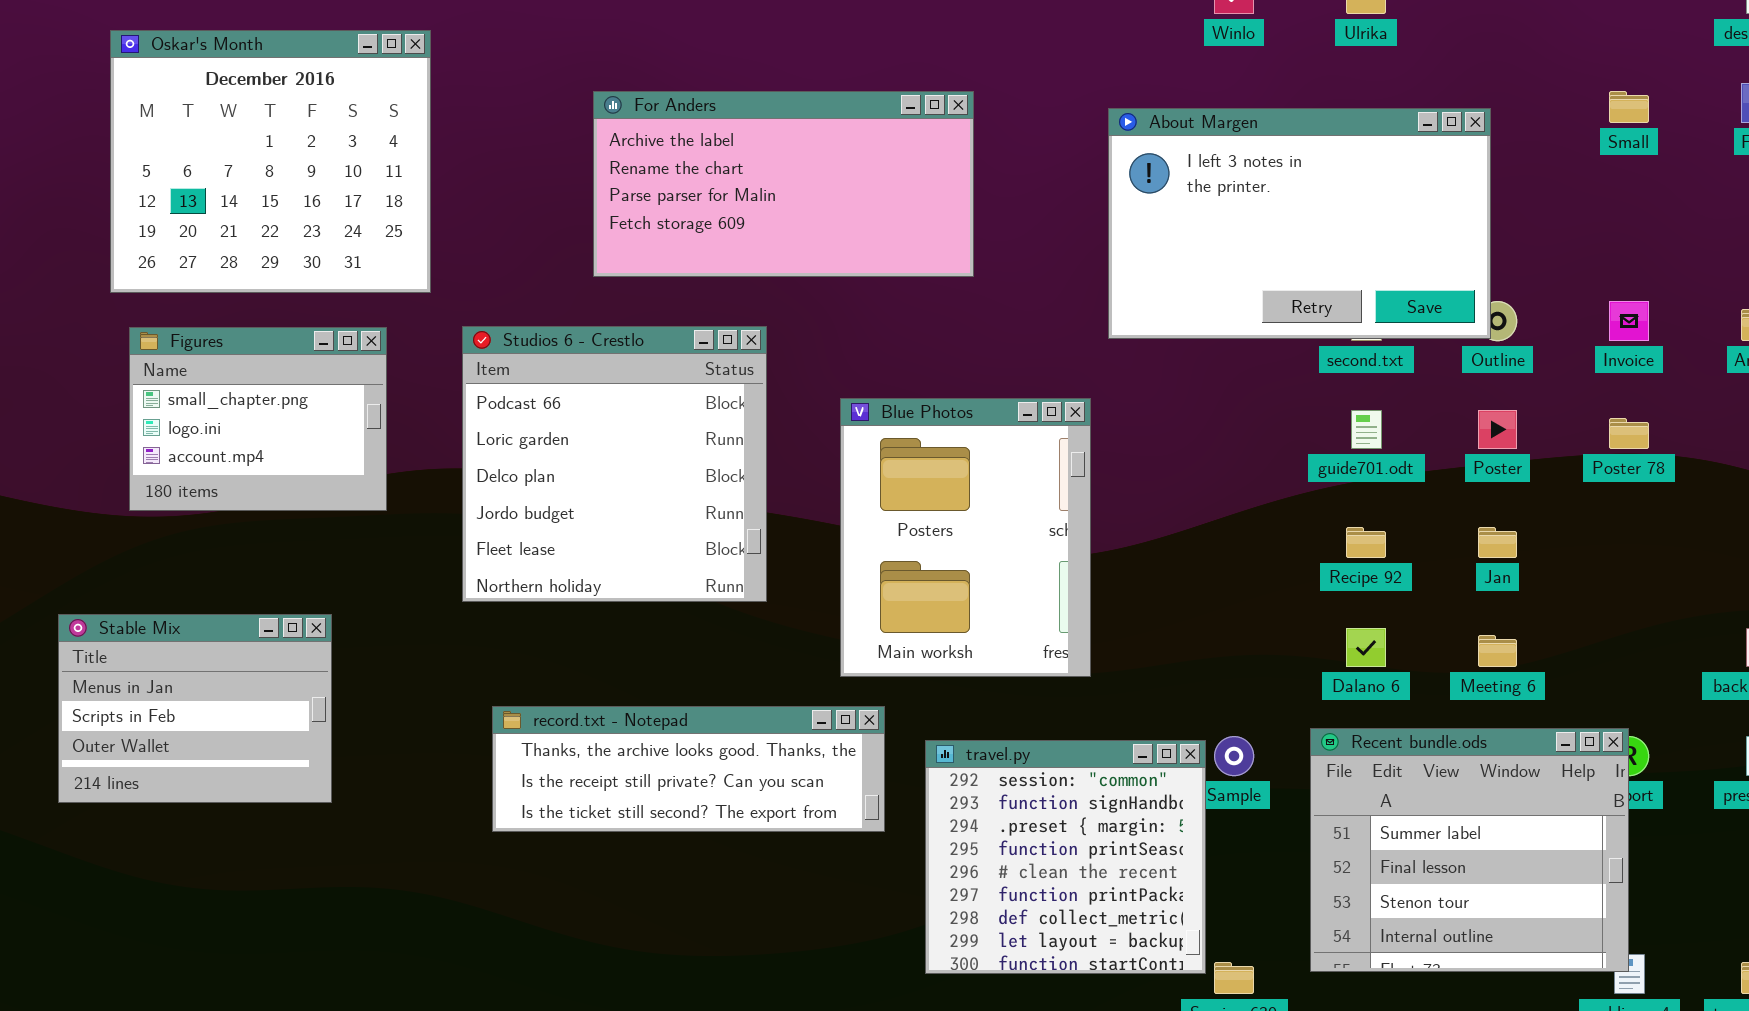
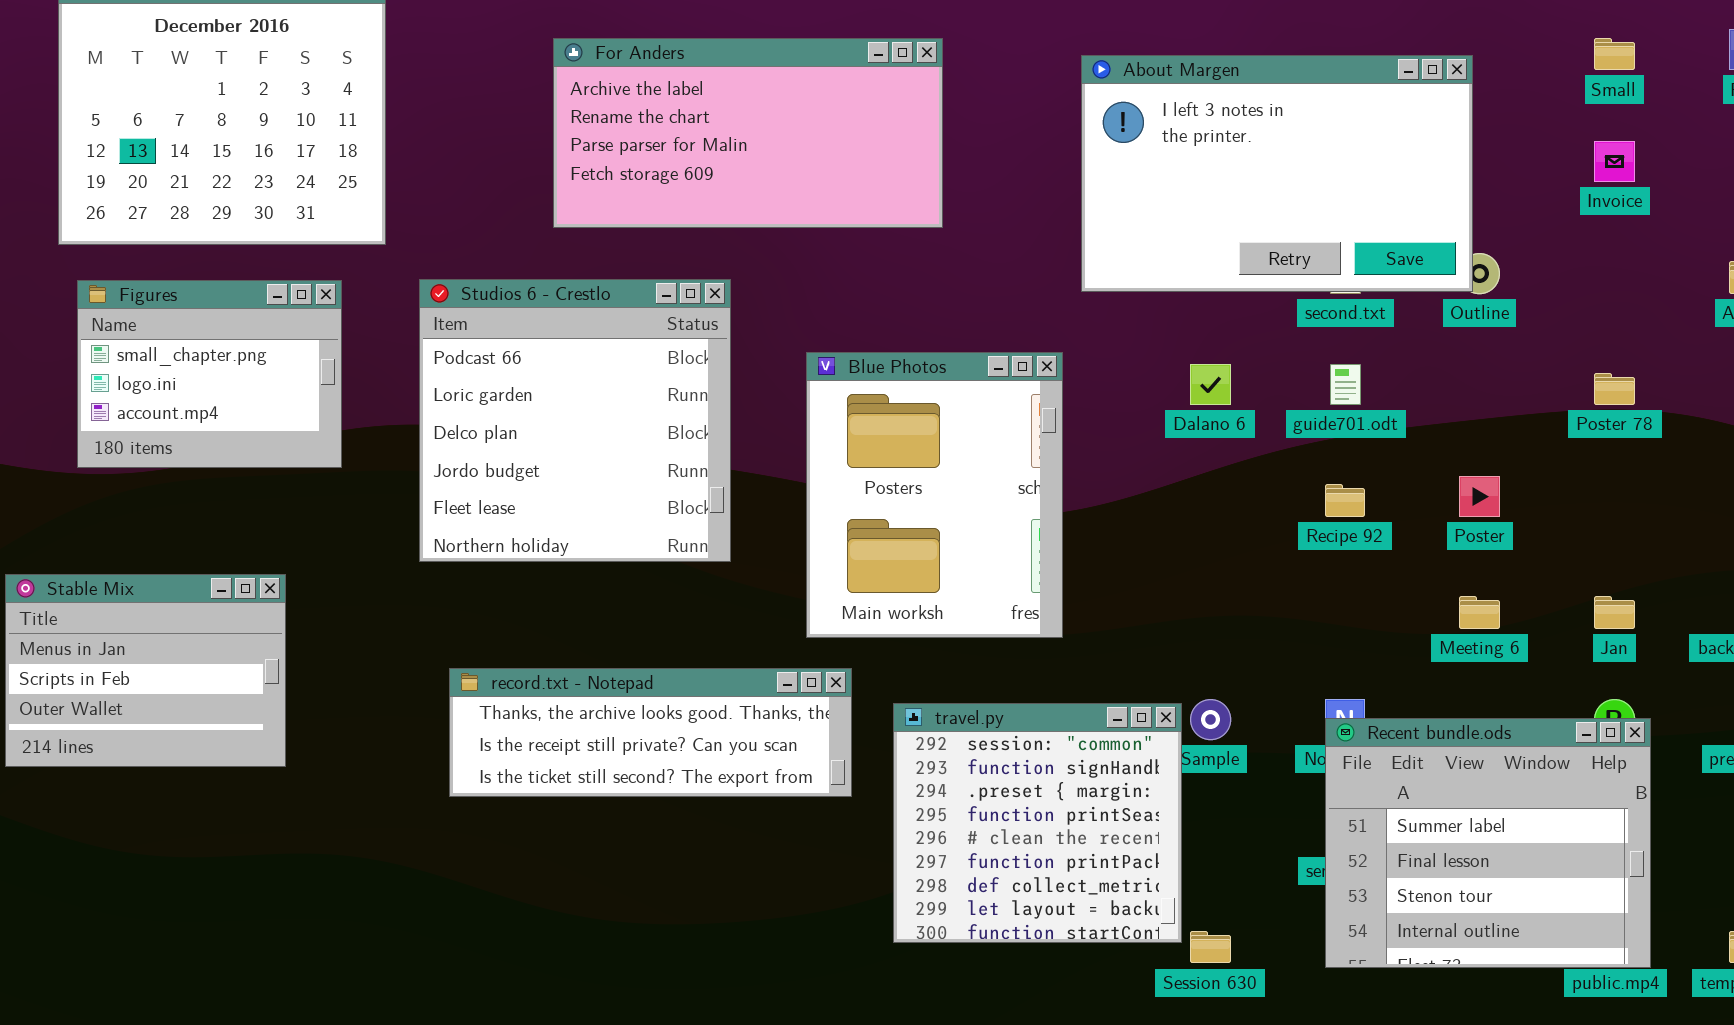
Invoice: [1609,301,1649,341] -> [1594,141,1635,182], moved
Poster: [1478,410,1517,449] -> [1459,476,1500,517], moved
Jan: [1478,527,1517,558] -> [1594,596,1635,629], moved
Dalano 6: [1346,628,1386,667] -> [1190,364,1231,405], moved
Recent bundle.ods: [1310,728,1629,972] -> [1325,718,1651,968], moved

